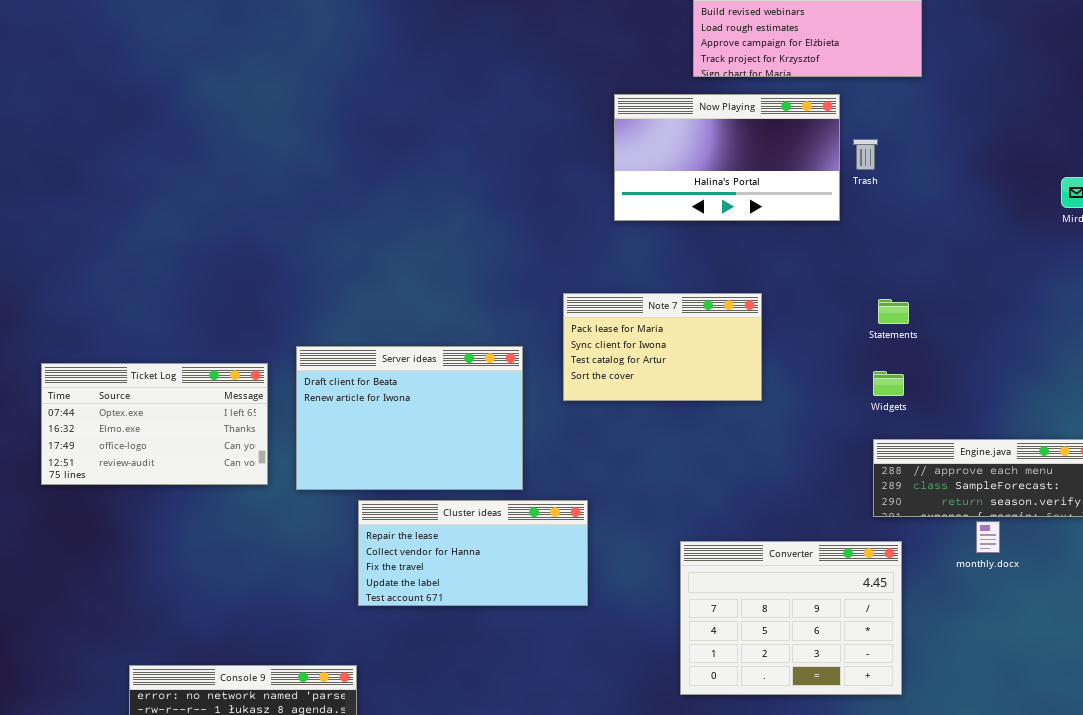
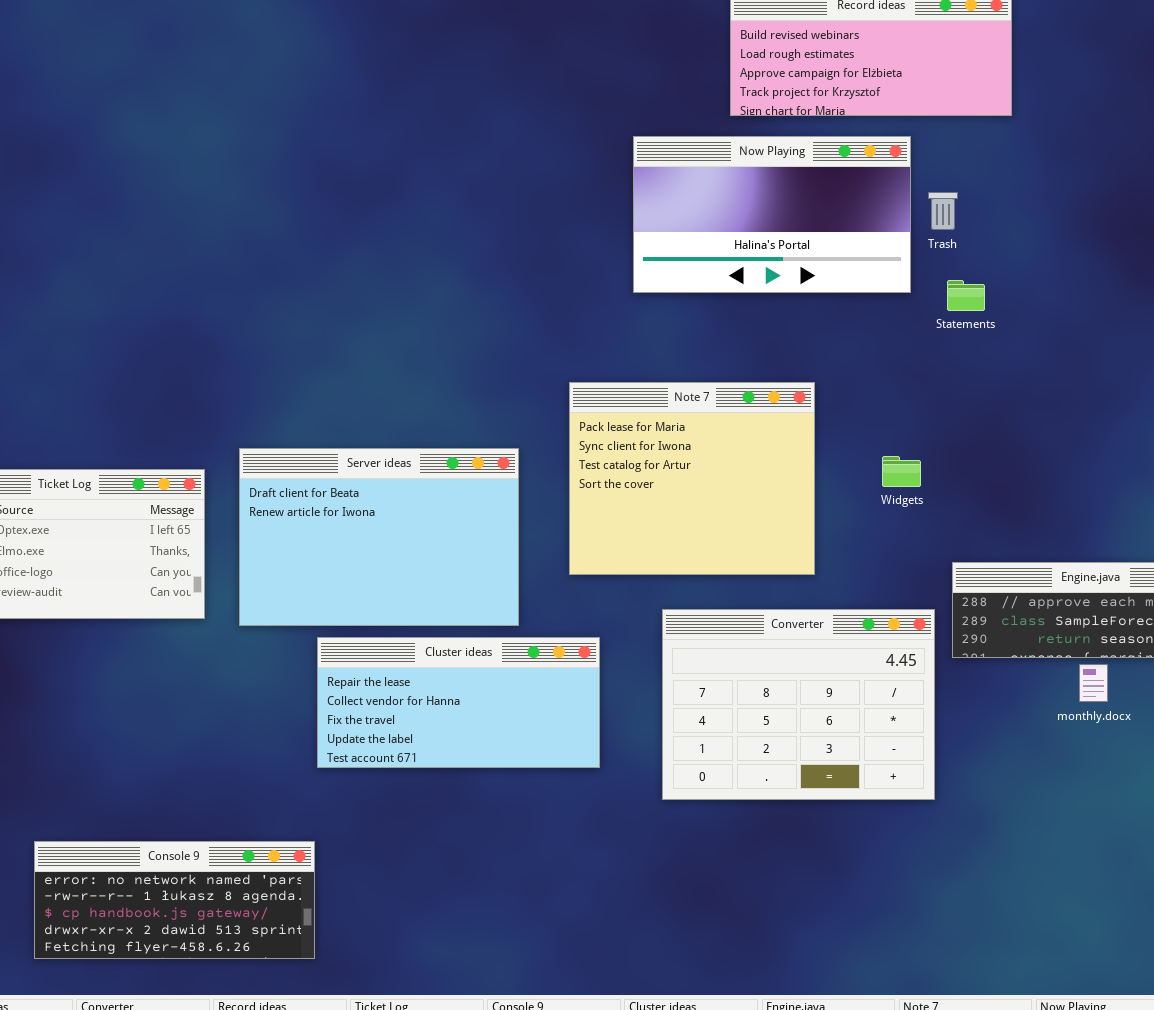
Note 7: [563,293,762,401] -> [569,382,815,575], resized
Statements: [878,299,909,324] -> [947,280,985,311], moved
Widgets: [873,371,904,396] -> [882,456,921,487], moved
Converter: [680,541,902,695] -> [662,609,935,800], moved

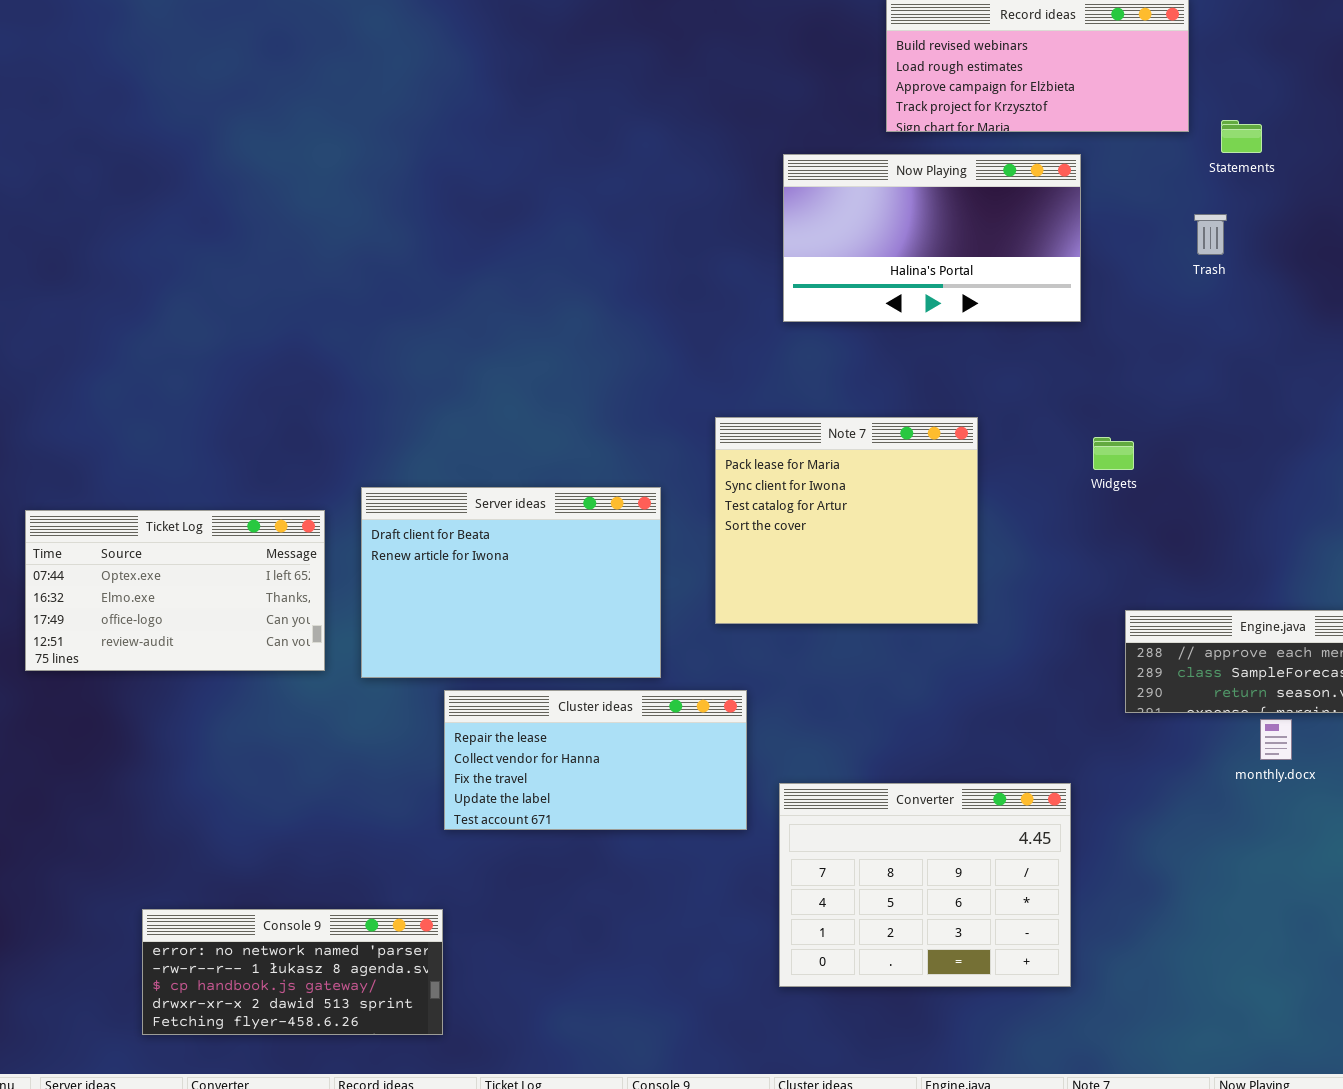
Trash: [928,192,958,230] -> [1194,214,1227,255], moved
Statements: [947,280,985,311] -> [1221,120,1262,153], moved
Widgets: [882,456,921,487] -> [1093,437,1134,470], moved
Converter: [662,609,935,800] -> [779,783,1071,987], moved

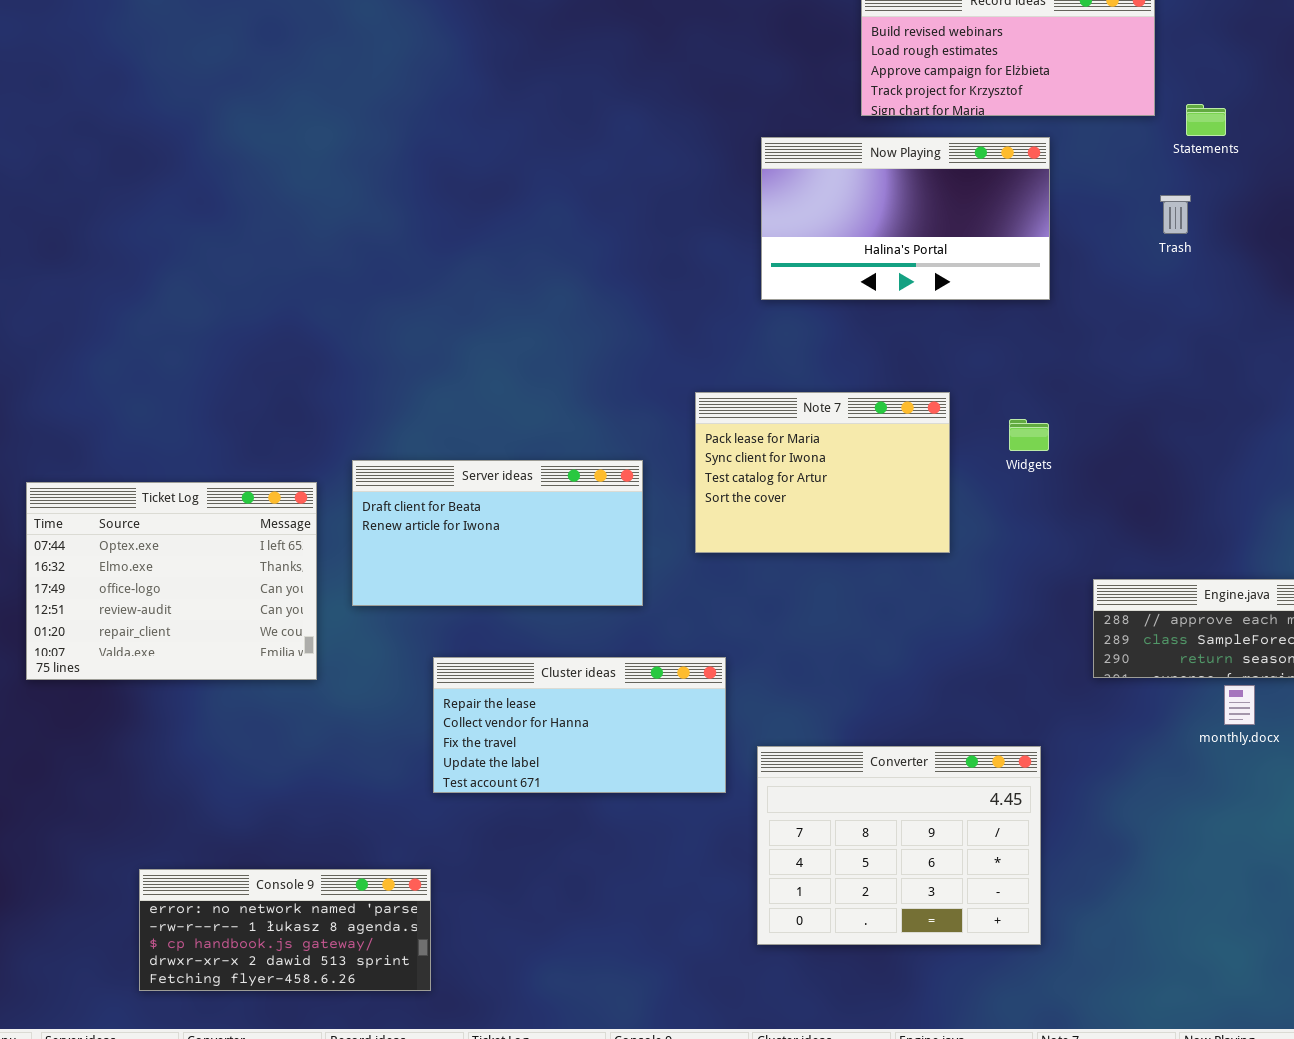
Note 7: [715,417,978,624] -> [695,392,950,553], resized
Widgets: [1093,437,1134,470] -> [1009,419,1049,451], moved
Server ideas: [361,487,661,678] -> [352,460,643,606], resized
Ticket Log: [25,510,325,671] -> [26,482,317,680], resized

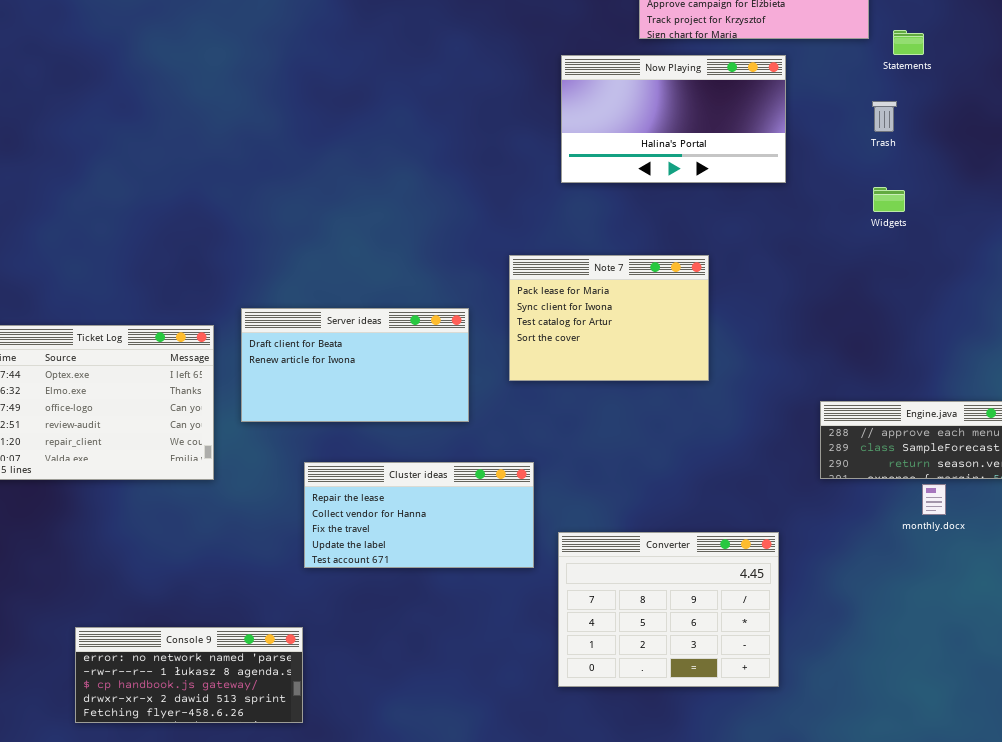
Widgets: [1009,419,1049,451] -> [873,187,905,212], moved

